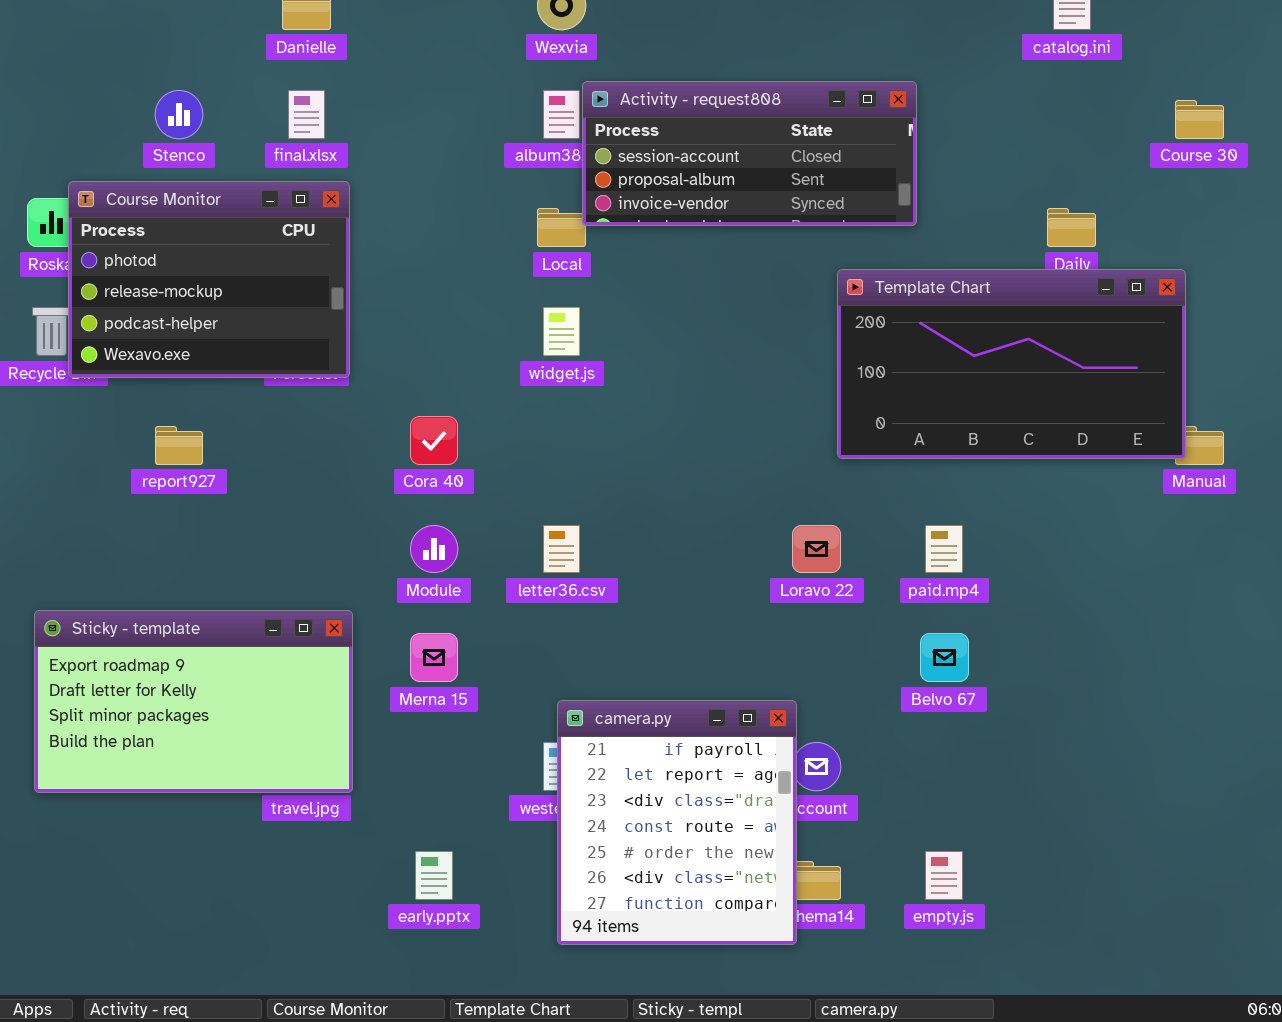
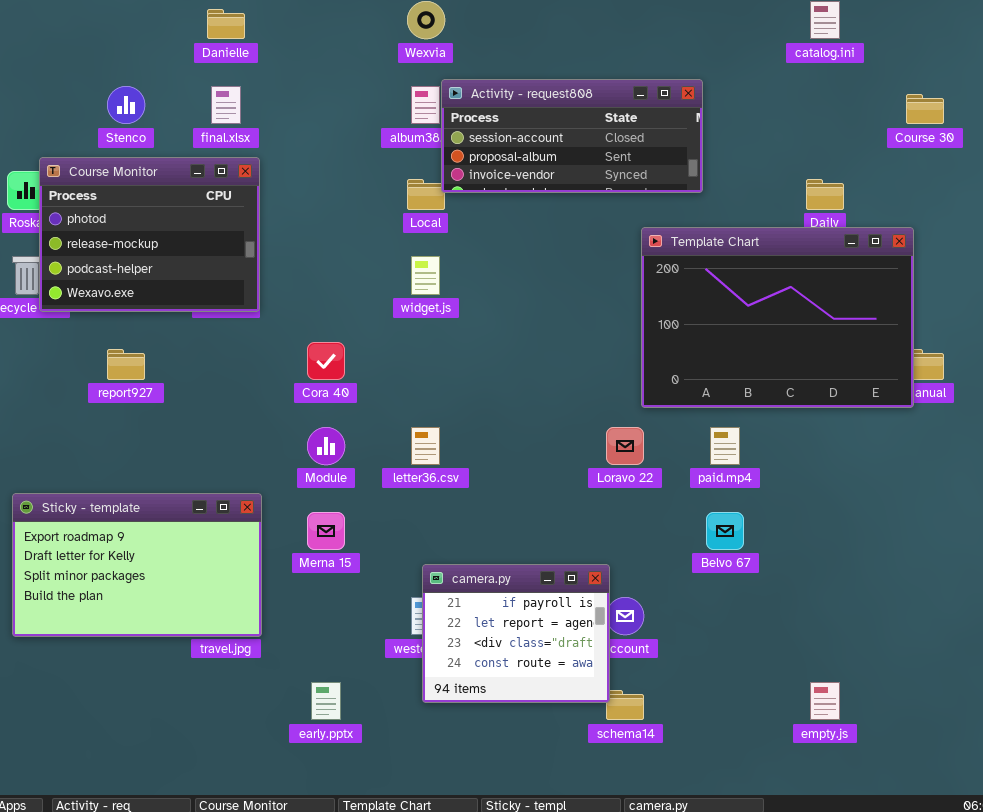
Template Chart: [837,269,1186,459] -> [641,227,914,408], resized
camera.py: [557,700,797,945] -> [422,564,610,703], resized
empty.js: [925,851,963,900] -> [810,682,840,720], moved

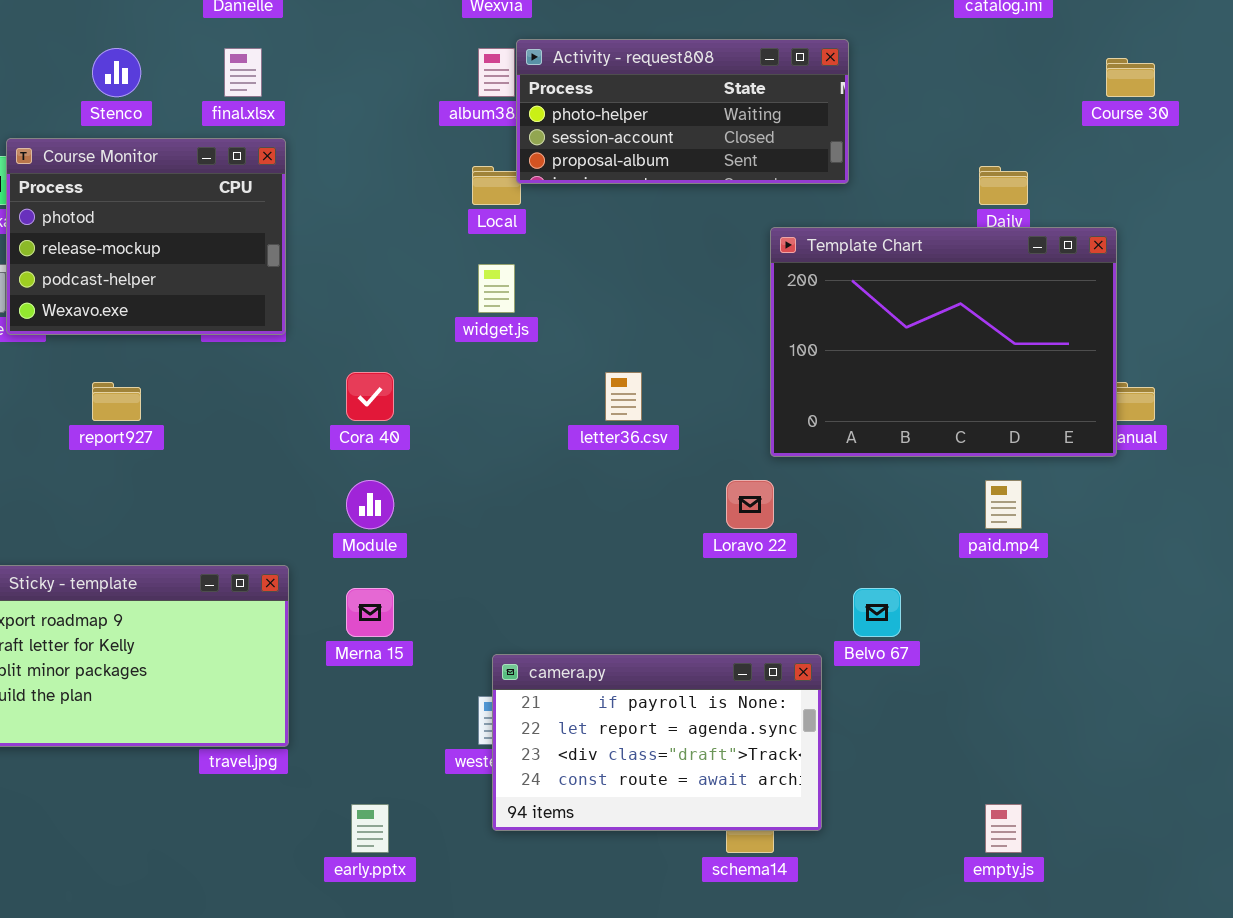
Activity - request808: [441,79,703,193] -> [516,39,849,184], scrolled up 1 row
letter36.csv: [411,427,440,465] -> [605,372,642,421], moved
paid.mp4: [710,427,740,465] -> [985,480,1022,529], moved
camera.py: [422,564,610,703] -> [492,654,822,831], resized

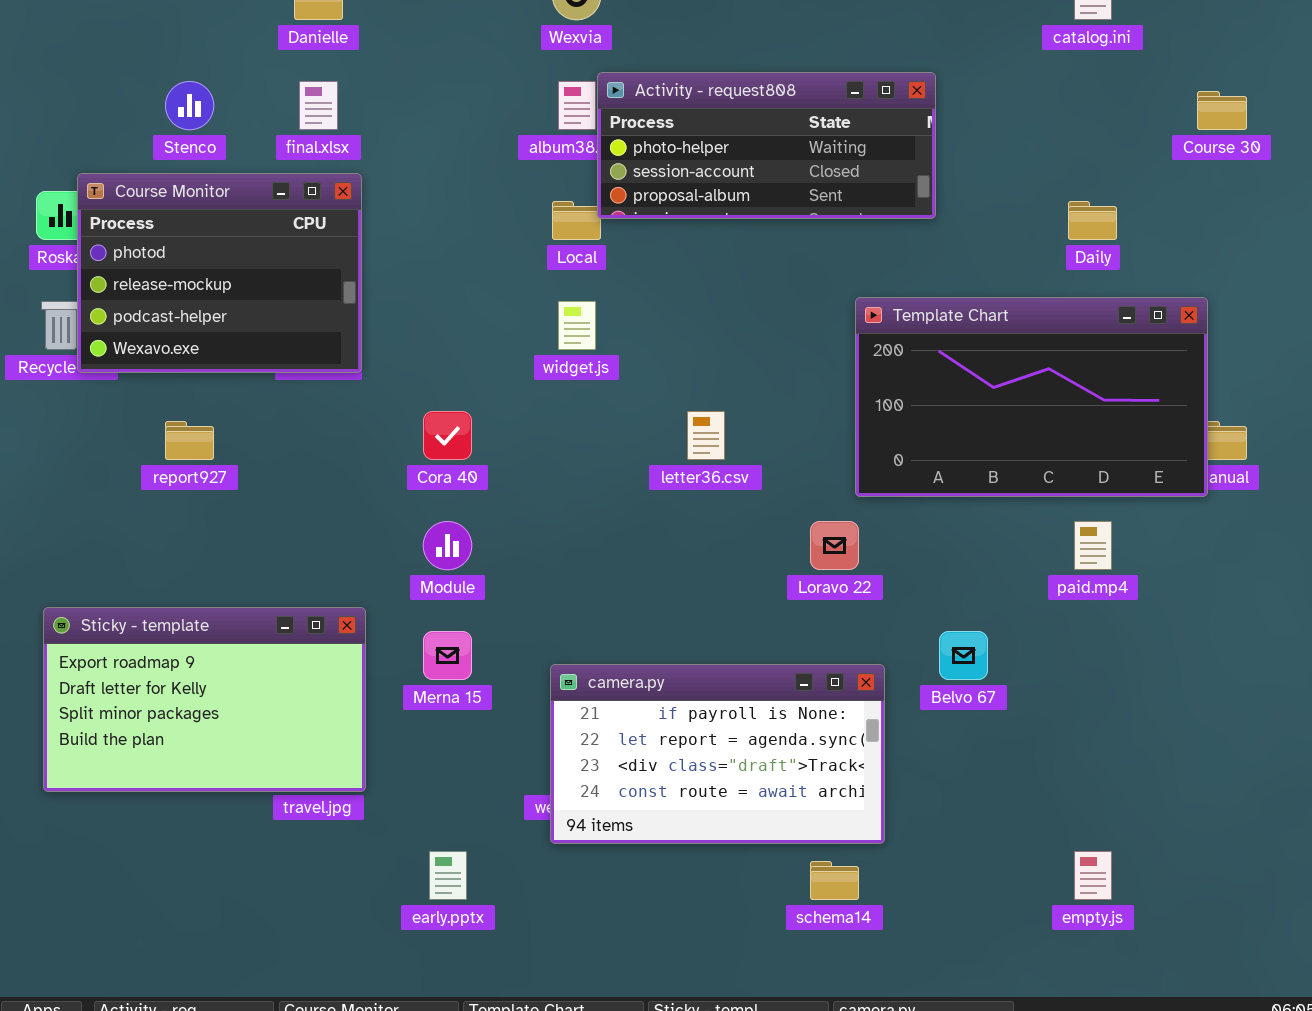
Template Chart: [770,227,1117,457] -> [855,297,1208,497], resized
camera.py: [492,654,822,831] -> [550,664,885,844], moved

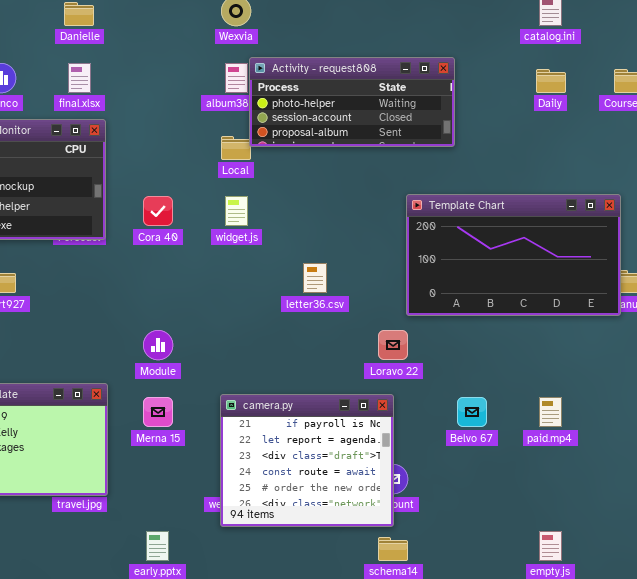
Daily: [1068,201,1117,240] -> [536,69,566,93], moved
Cora 40: [423,411,472,460] -> [143,196,173,226], moved
paid.mp4: [1074,521,1112,570] -> [539,397,562,427], moved
camera.py: [550,664,885,844] -> [220,394,394,527], resized

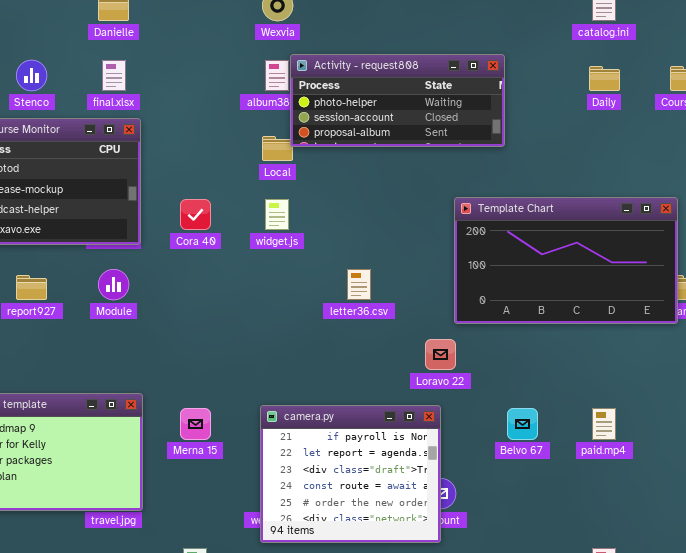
Module: [143,330,173,360] -> [98,269,129,300], moved

